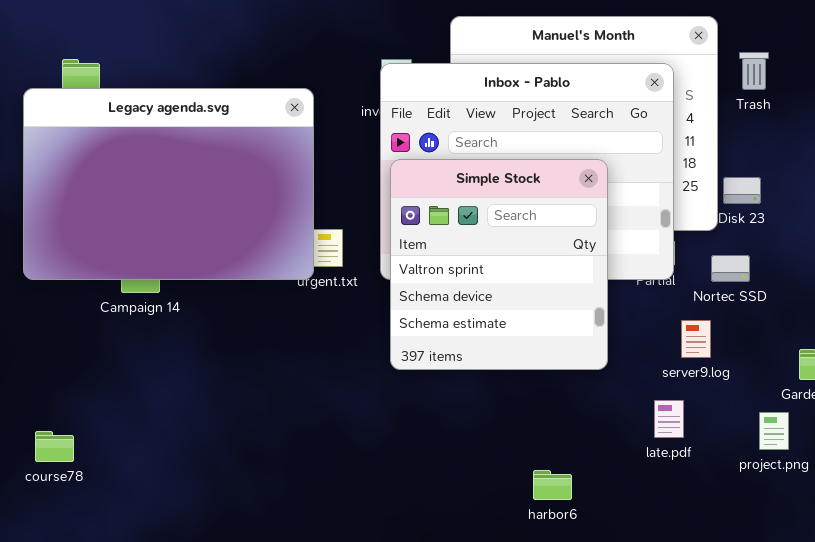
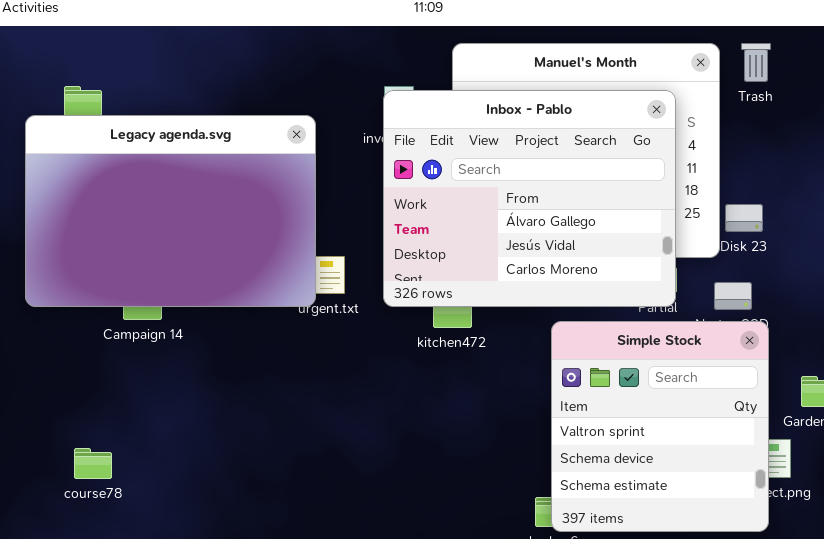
Trash: [739,52,769,90] -> [741,43,771,82], moved
Simple Stock: [390,159,608,370] -> [551,321,769,532], moved
course78: [35,431,74,462] -> [74,448,112,479], moved

